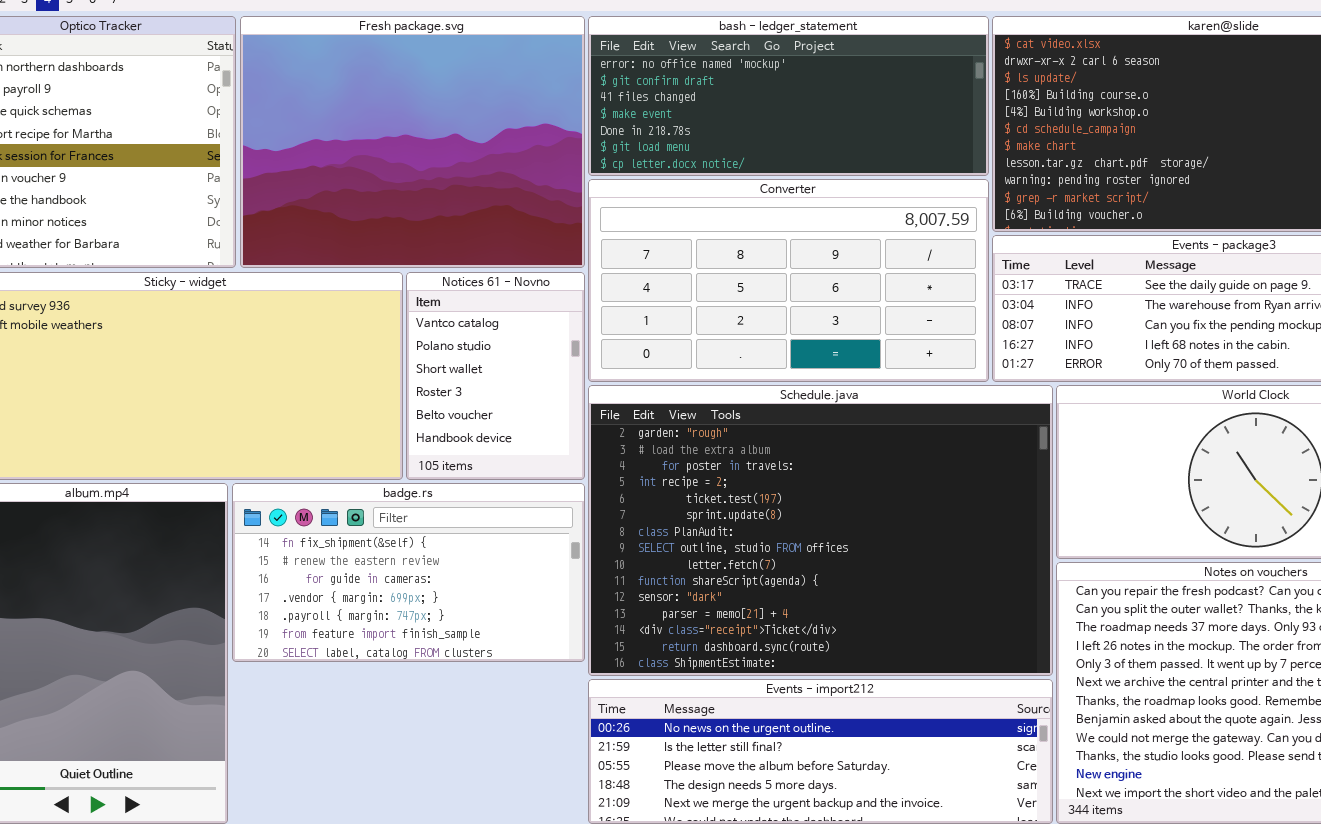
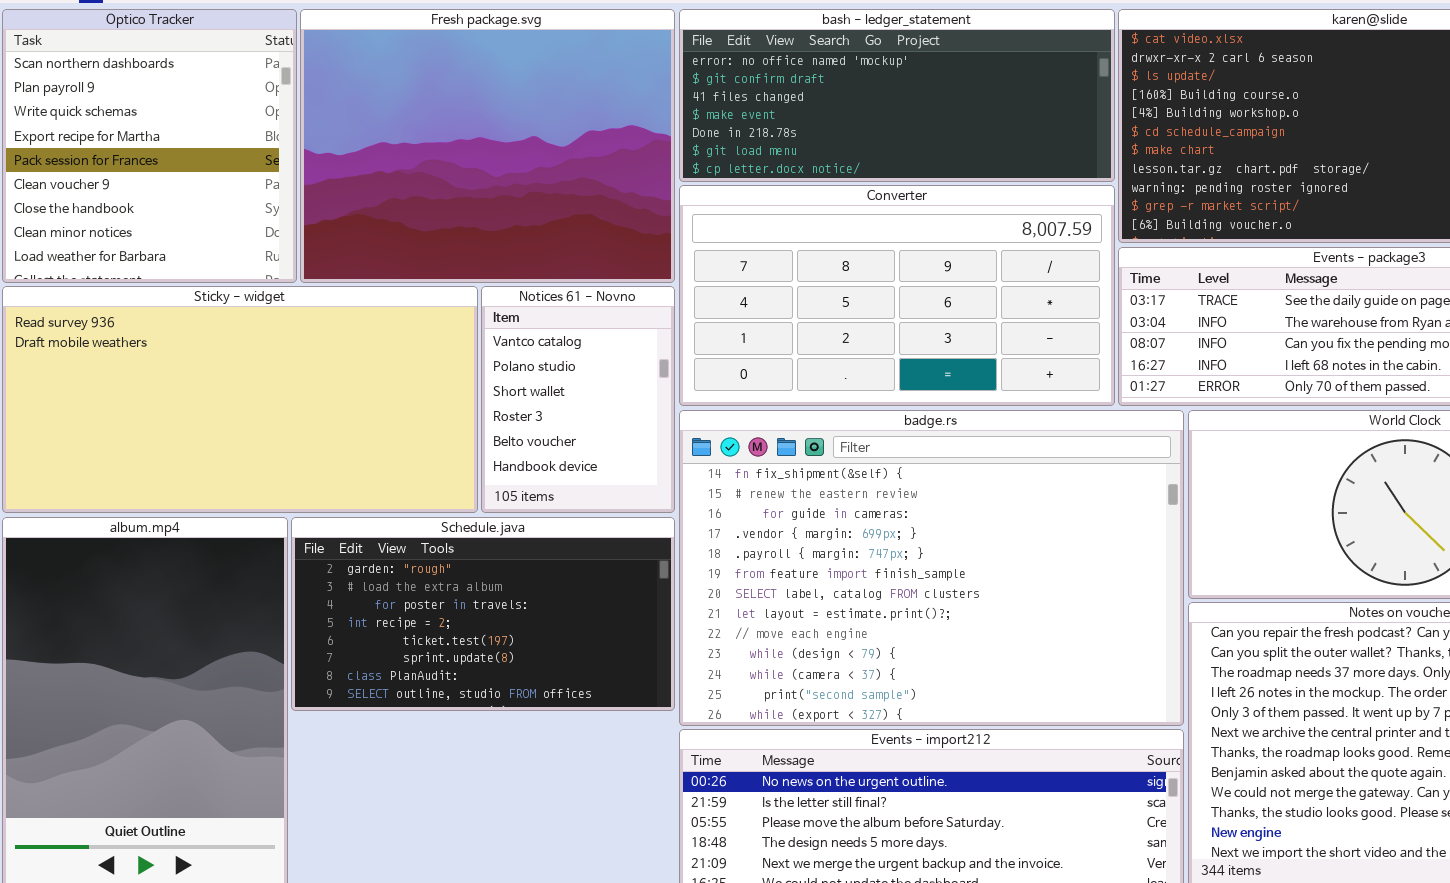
Schedule.java: [588,385,1053,676] -> [291,517,675,711], moved, resized
badge.rs: [232,483,585,662] -> [679,410,1184,726], moved, resized

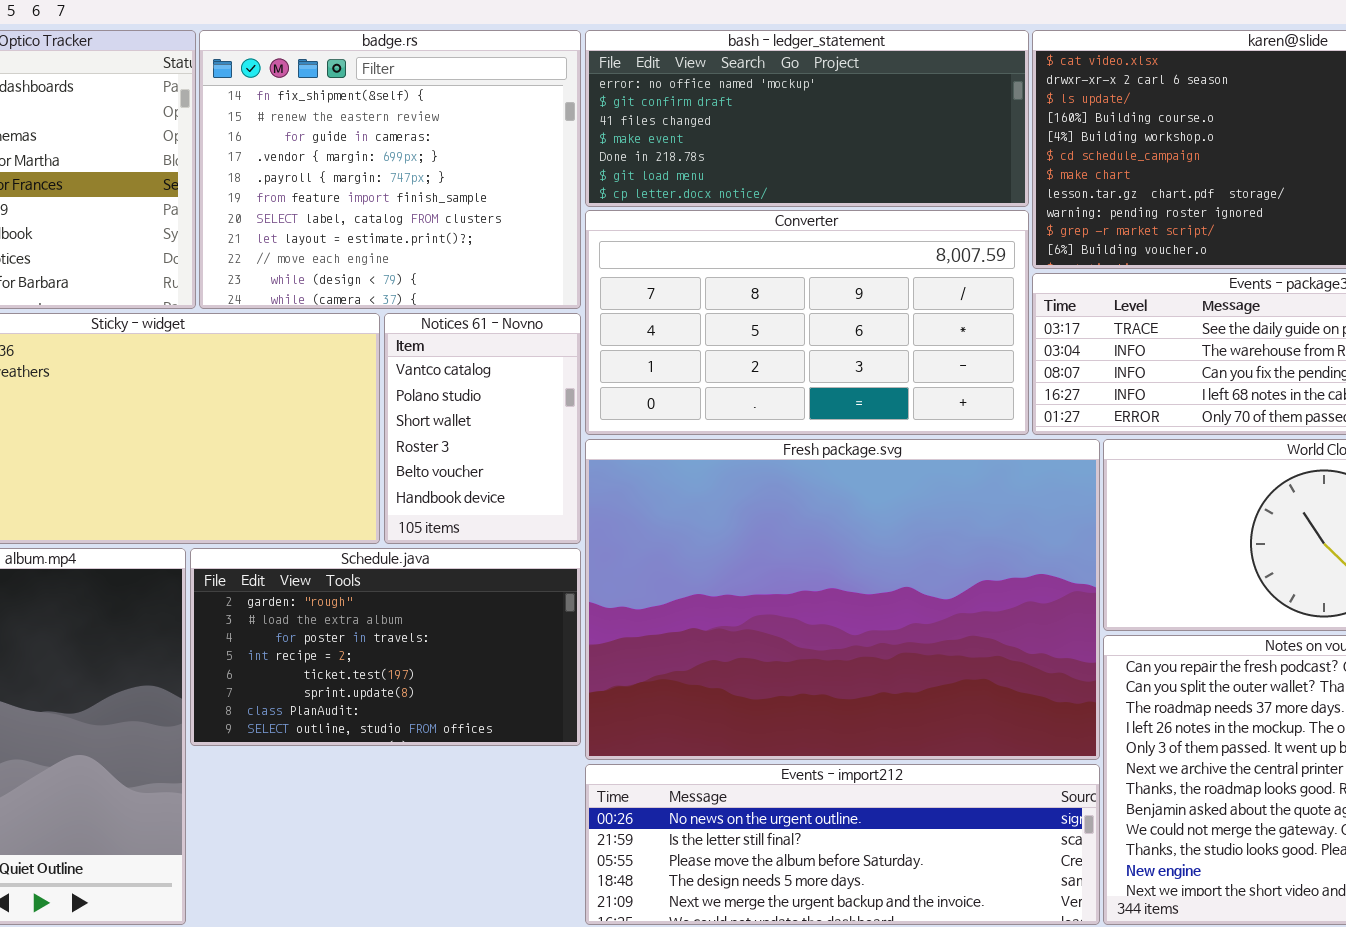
Fresh package.svg: [300,9,675,283] -> [585,439,1100,760], moved, resized
badge.rs: [679,410,1184,726] -> [199,30,581,309], moved, resized

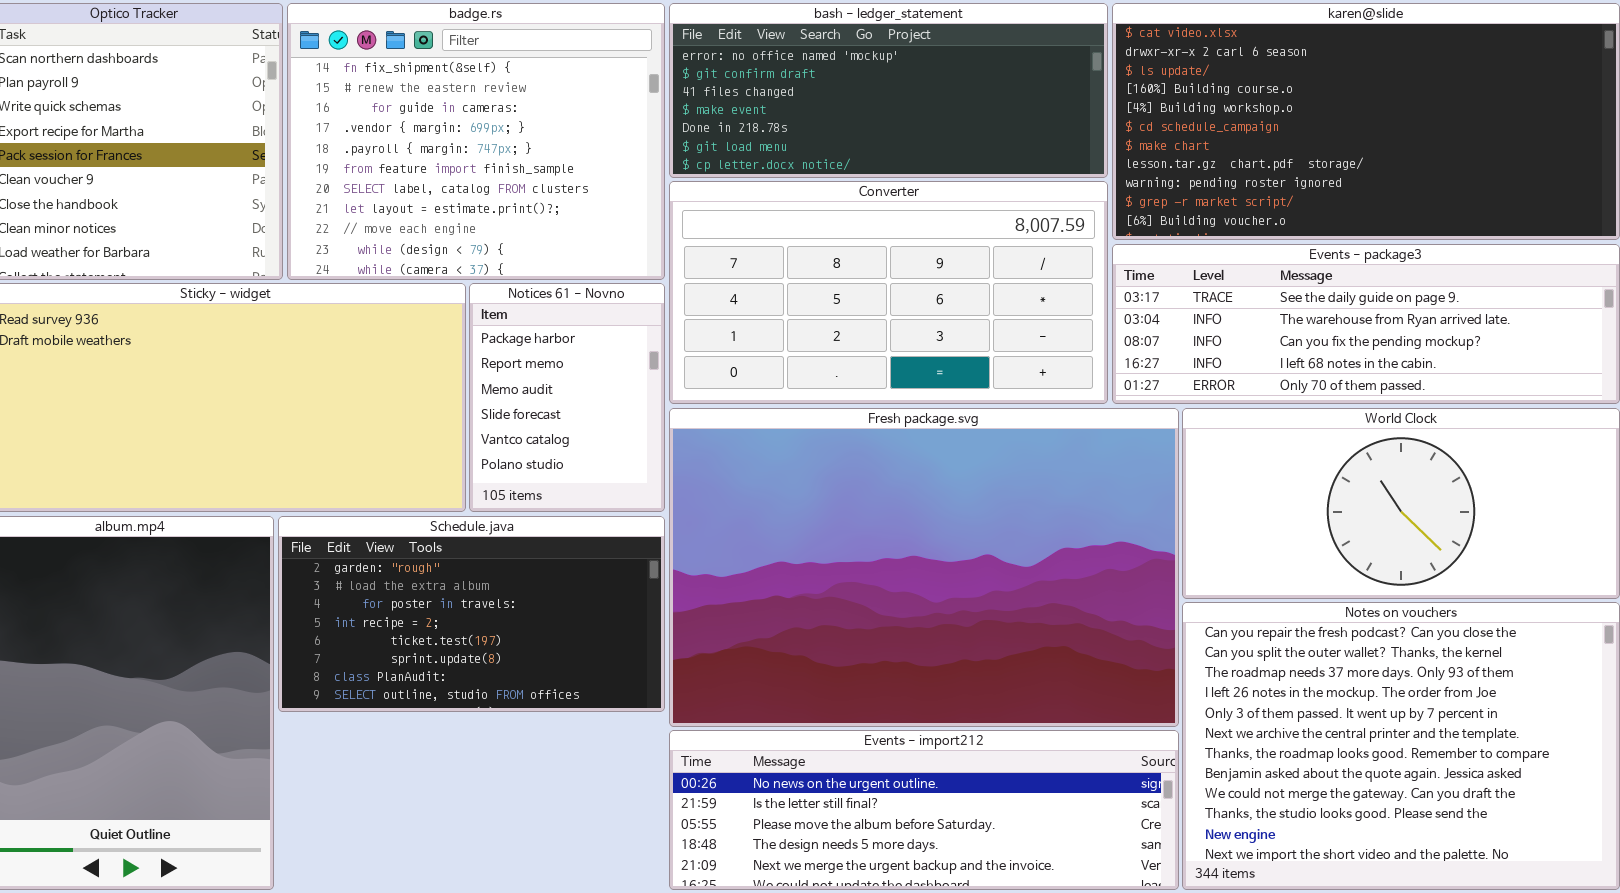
Notices 61 - Novno: [384,313,581,544] -> [469,283,665,512], scrolled up 4 rows

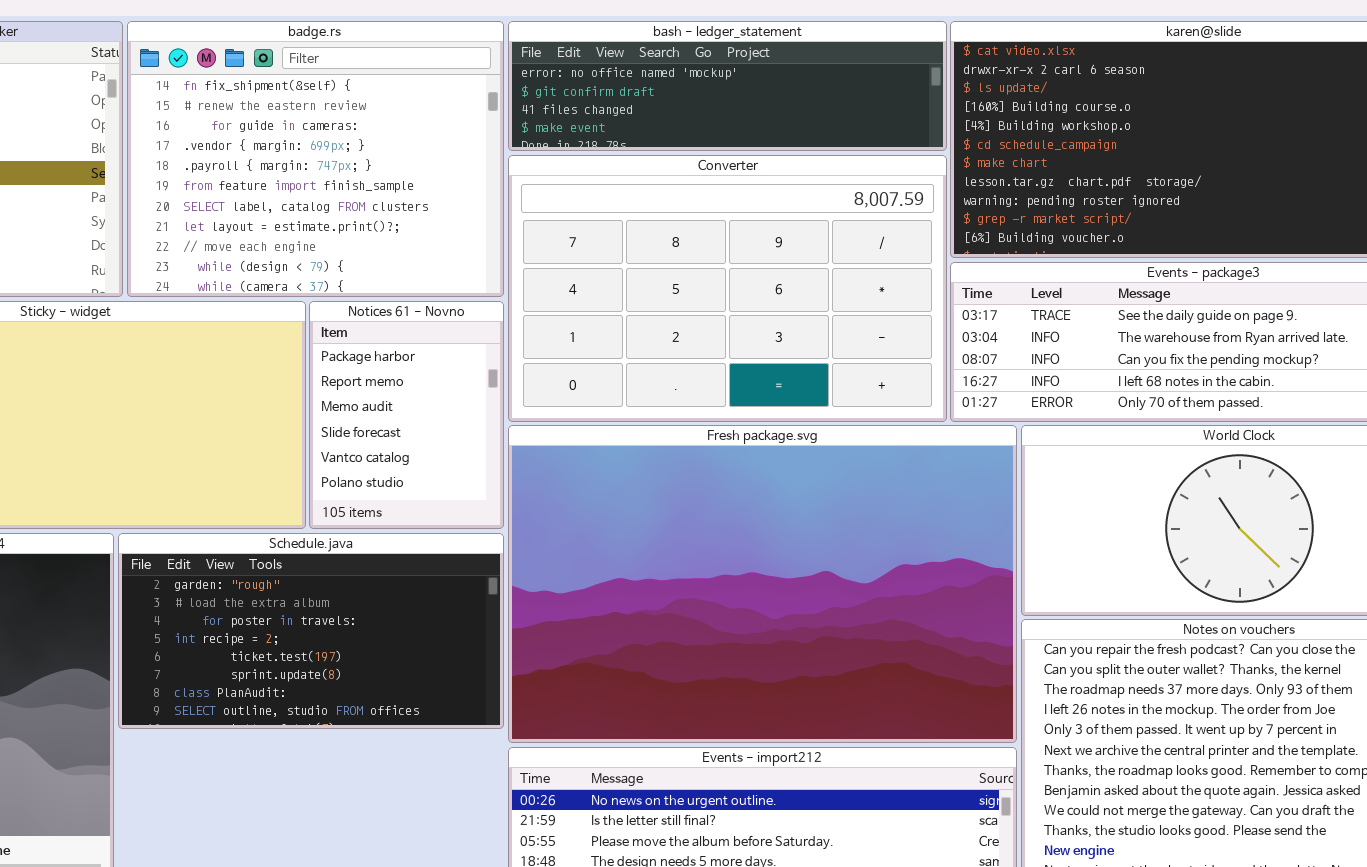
bash - ledger_statement: [669,3,1108,178] -> [508,21,947,151], resized
Converter: [669,181,1108,404] -> [508,155,947,422], resized

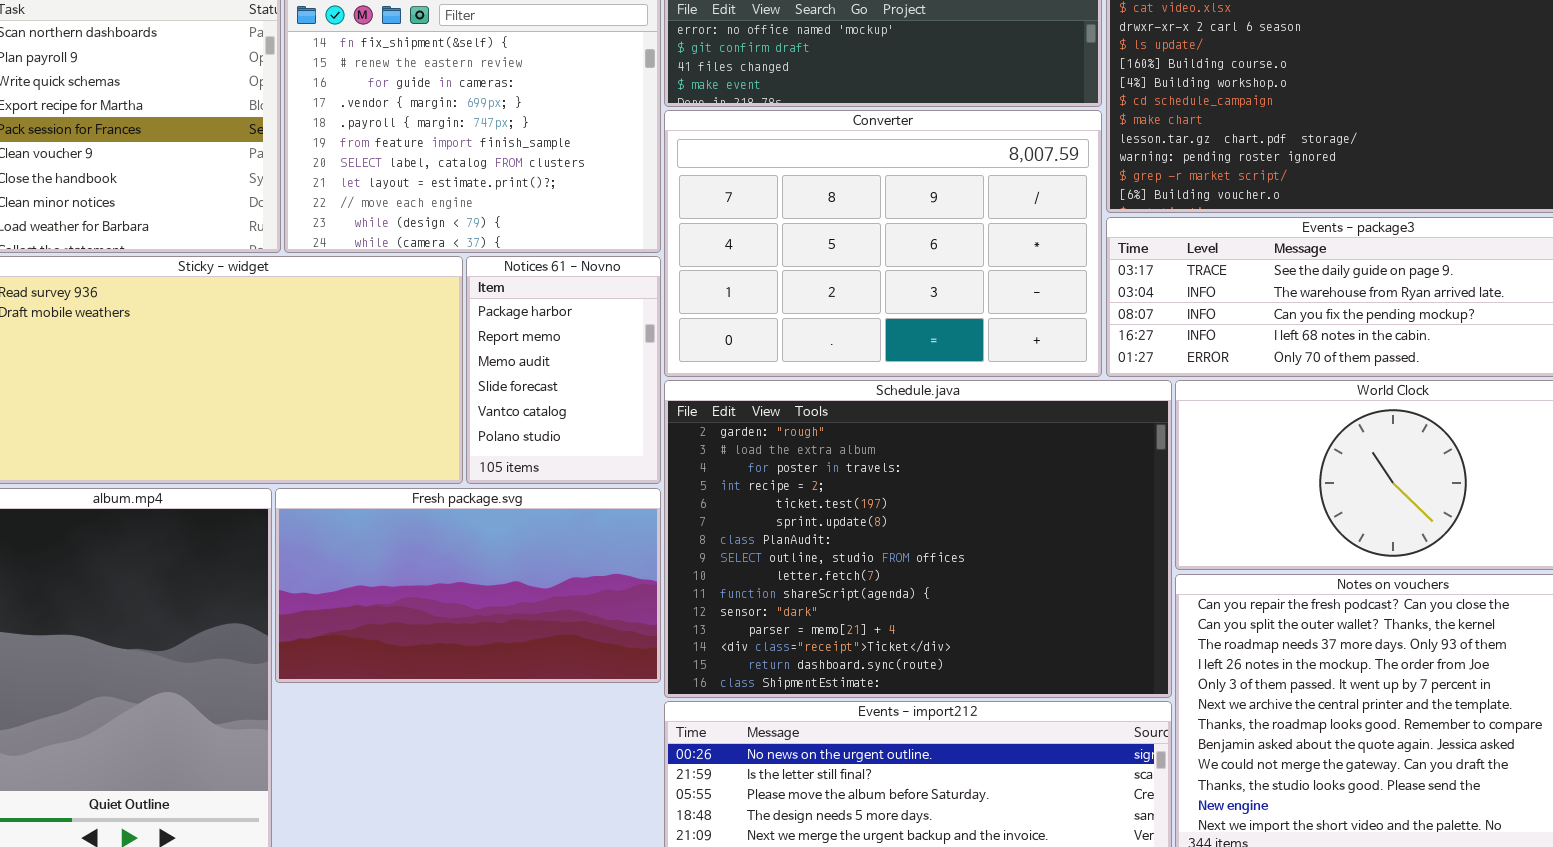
Fresh package.svg: [508,425,1017,743] -> [275,488,661,683], moved, resized
Schedule.java: [118,533,504,729] -> [664,380,1172,698], moved, resized

